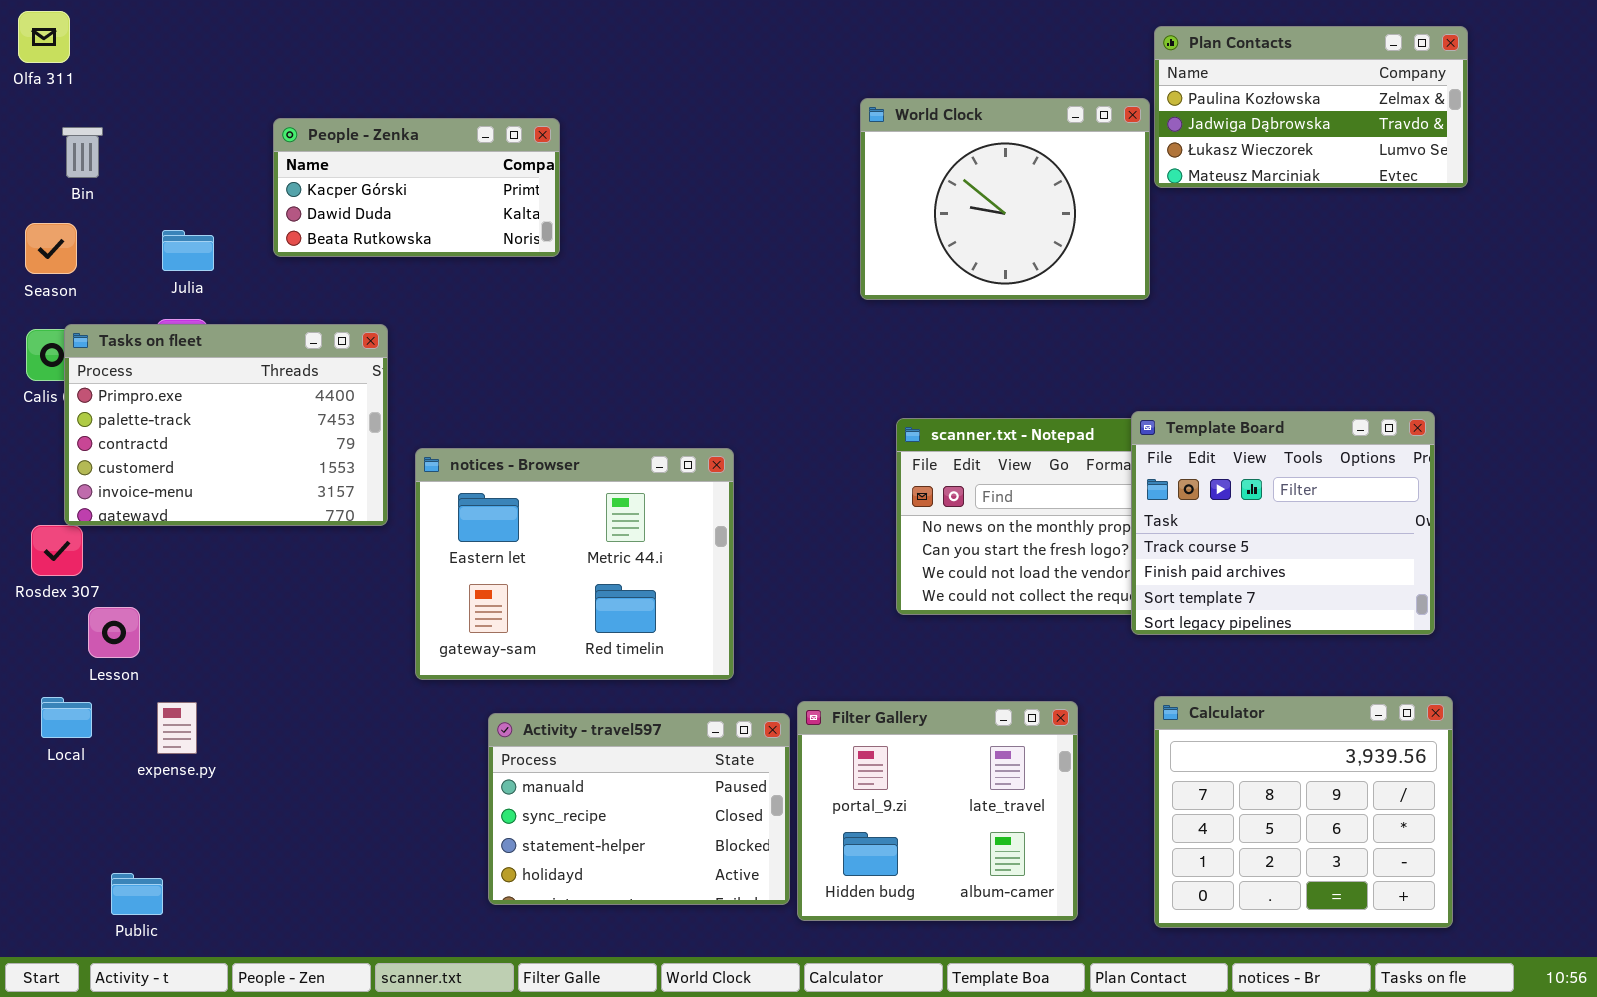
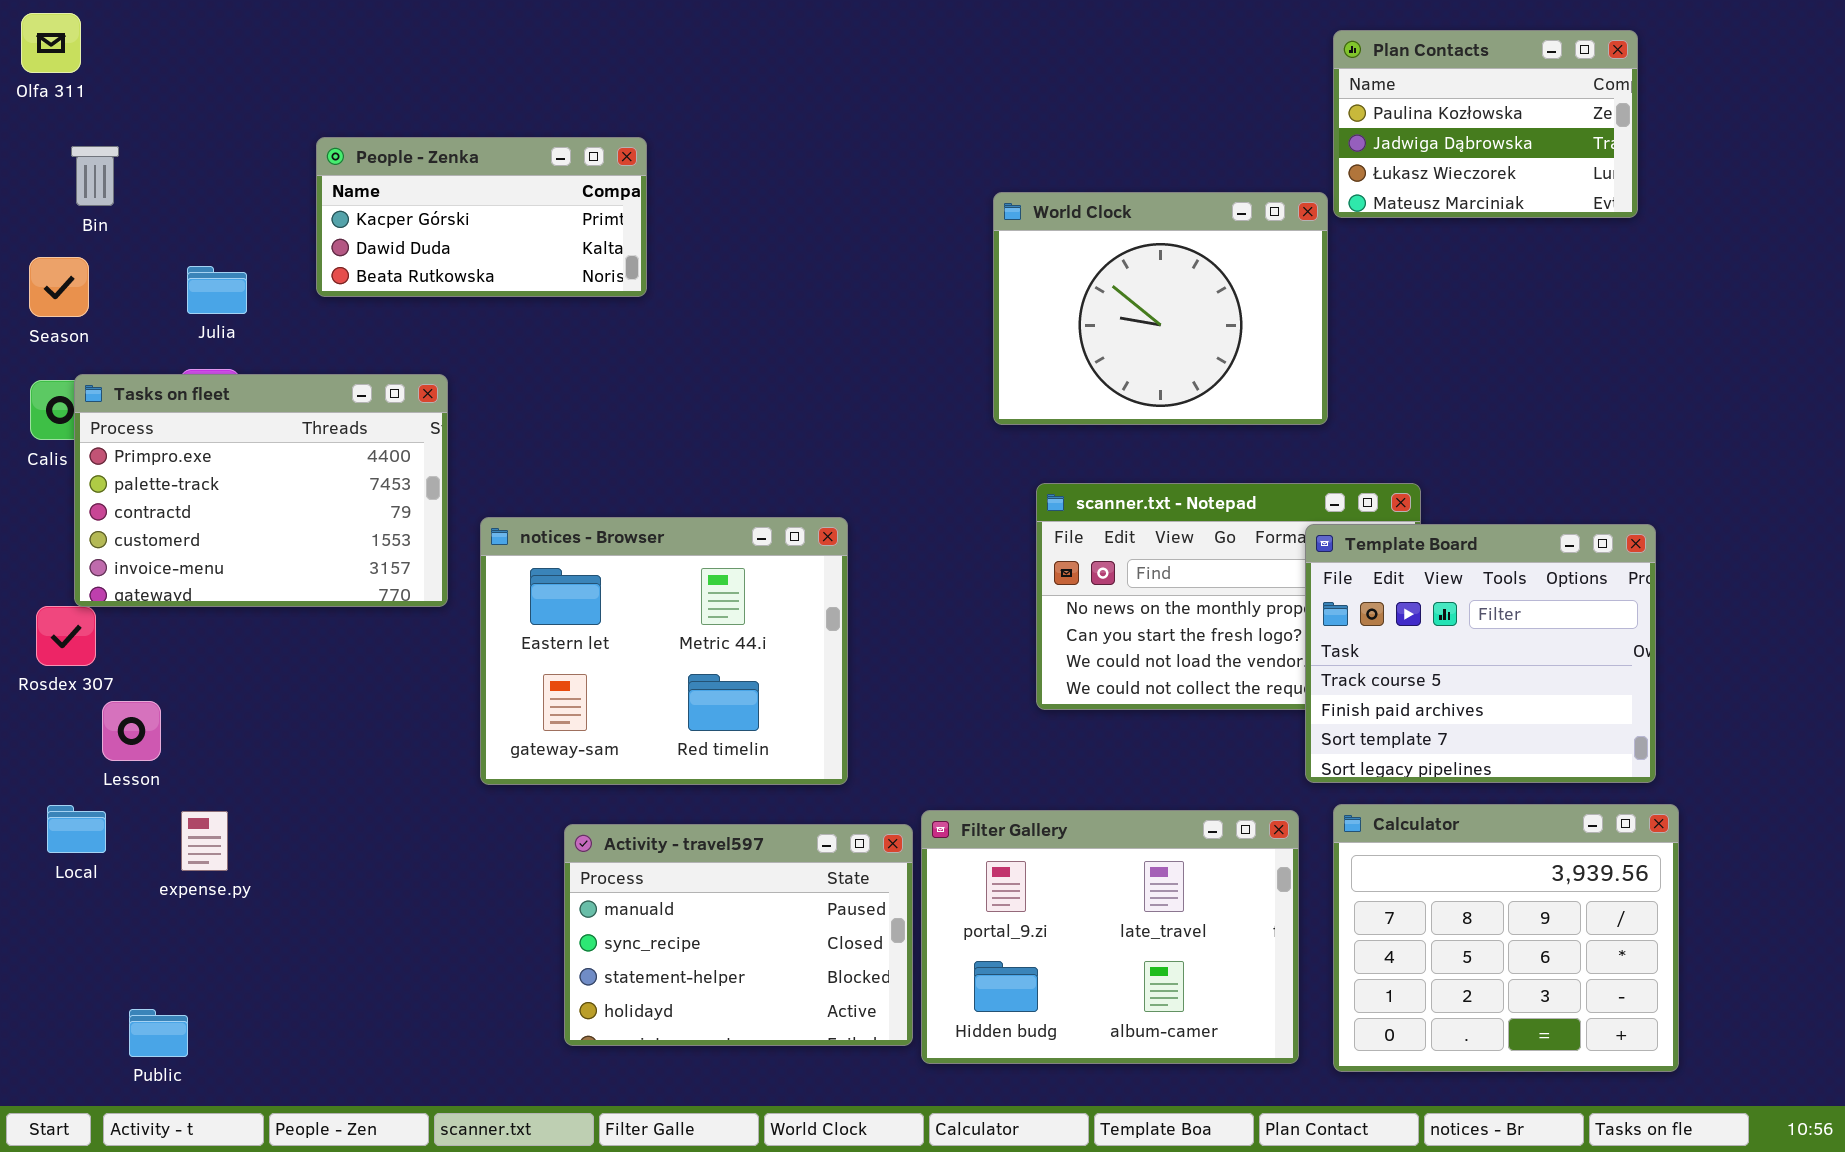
Plan Contacts: [1154,26,1468,188] -> [1333,30,1638,218], resized
World Clock: [860,98,1150,300] -> [993,192,1328,425], moved
Template Board: [1131,411,1435,635] -> [1305,524,1656,783], moved
Filter Gallery: [797,701,1078,921] -> [921,810,1299,1064], resized

